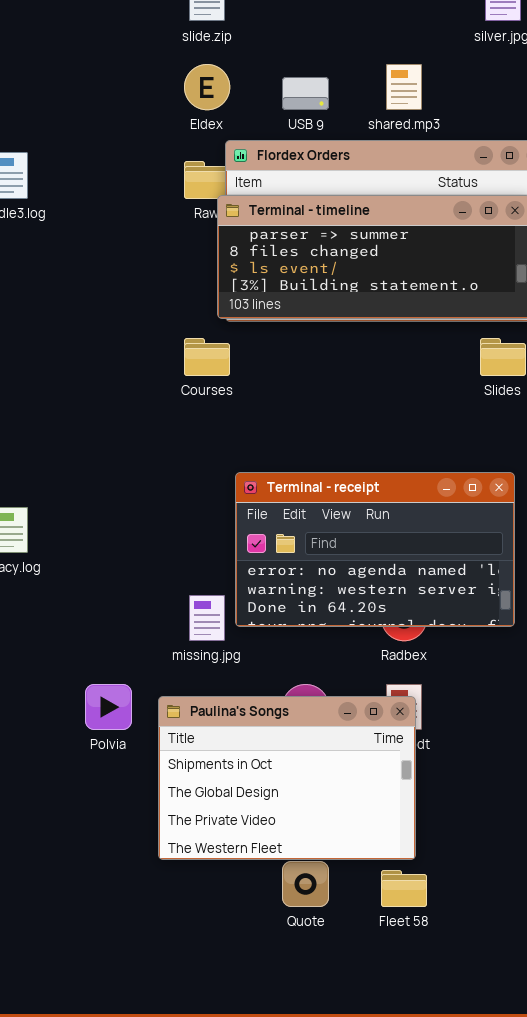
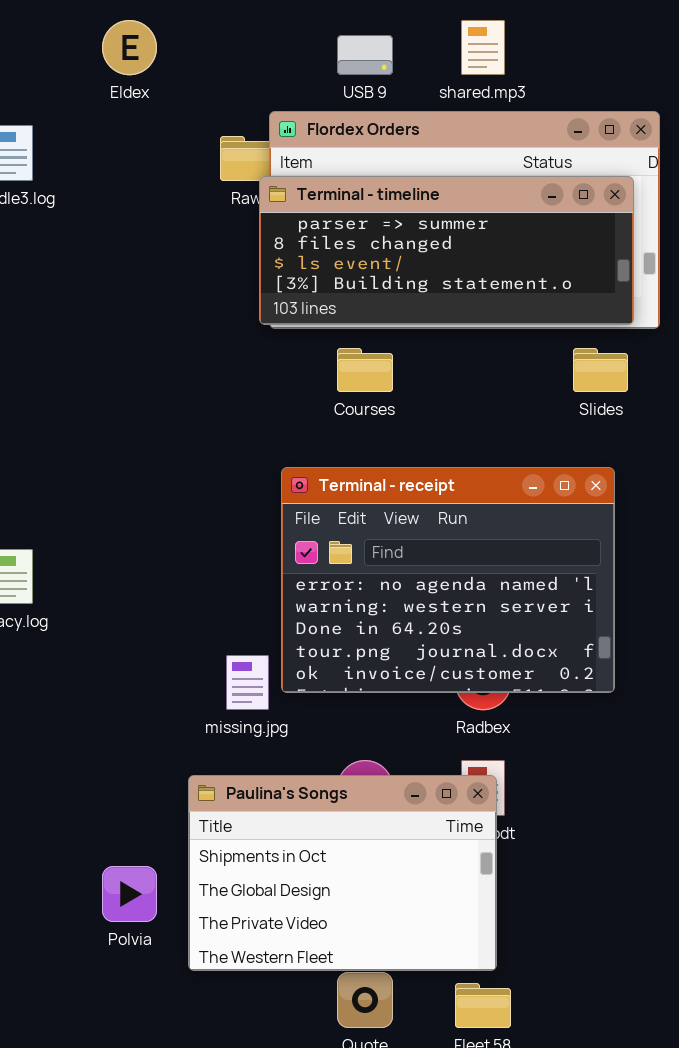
Eldex: [184,64,230,110] -> [102,20,157,75], moved
Courses: [184,338,230,376] -> [337,348,393,392], moved
Terminal - receipt: [235,472,515,627] -> [281,467,615,693], resized
Polvia: [85,684,132,730] -> [102,866,157,922], moved

